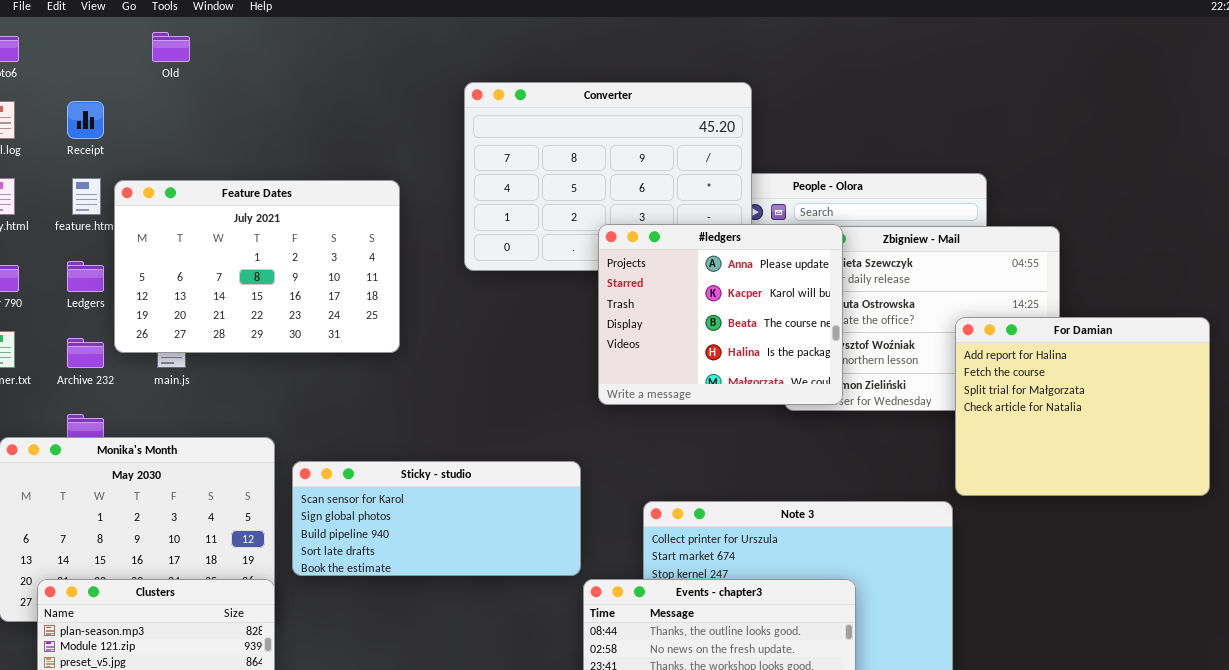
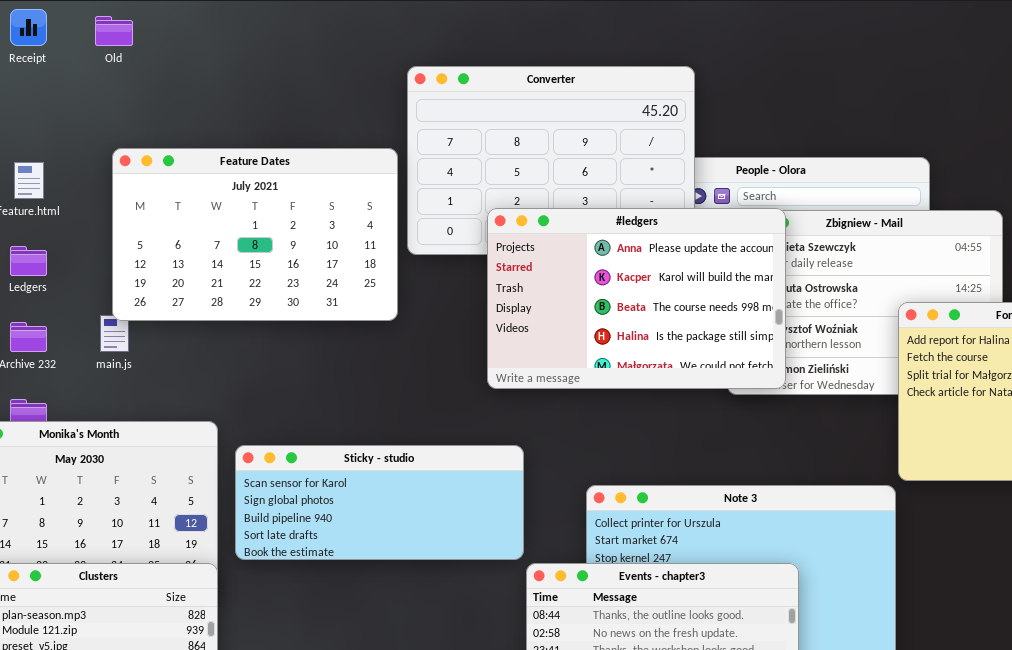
Receipt: [67,101,104,139] -> [10,9,47,46], moved
Feature Dates: [114,180,400,353] -> [112,148,398,321], moved
#ledgers: [598,224,843,405] -> [487,208,786,389], resized

